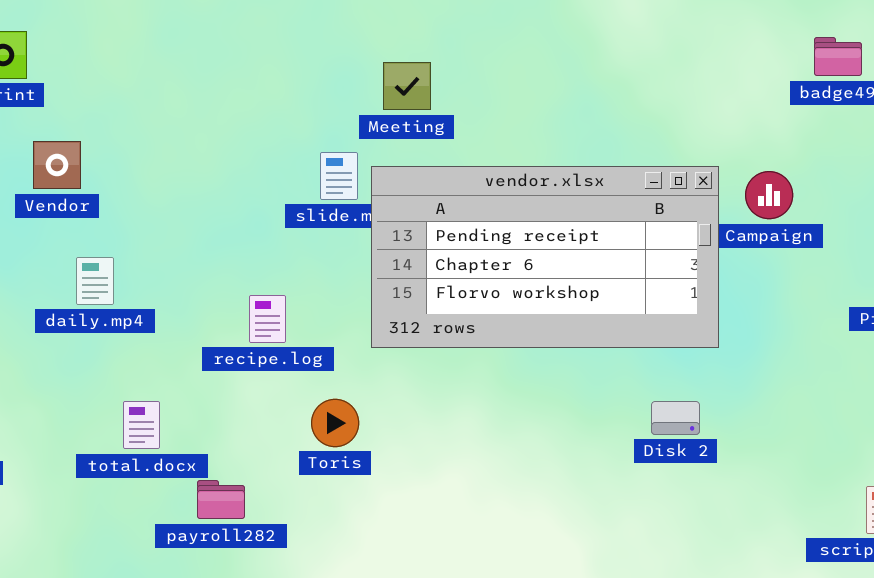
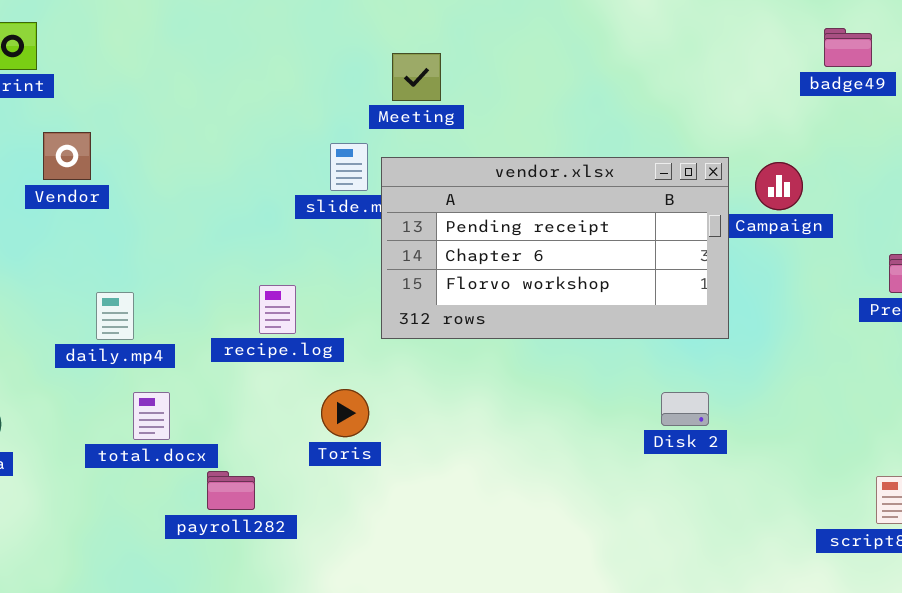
daily.mp4: [76,257,114,305] -> [96,292,134,340], moved

